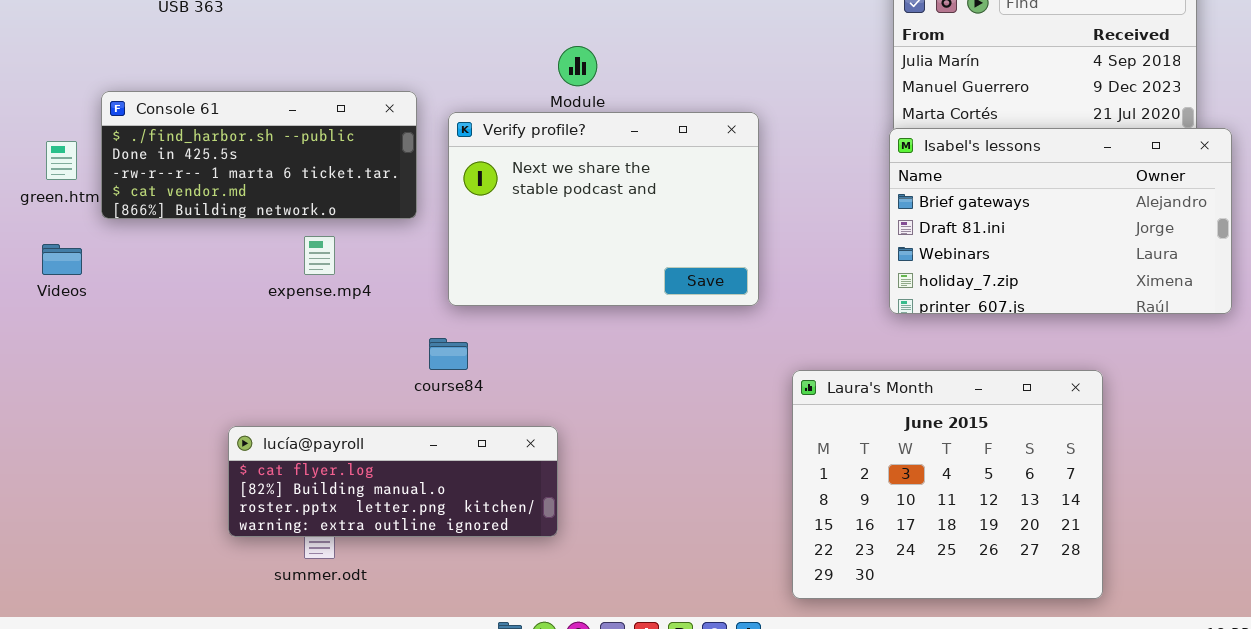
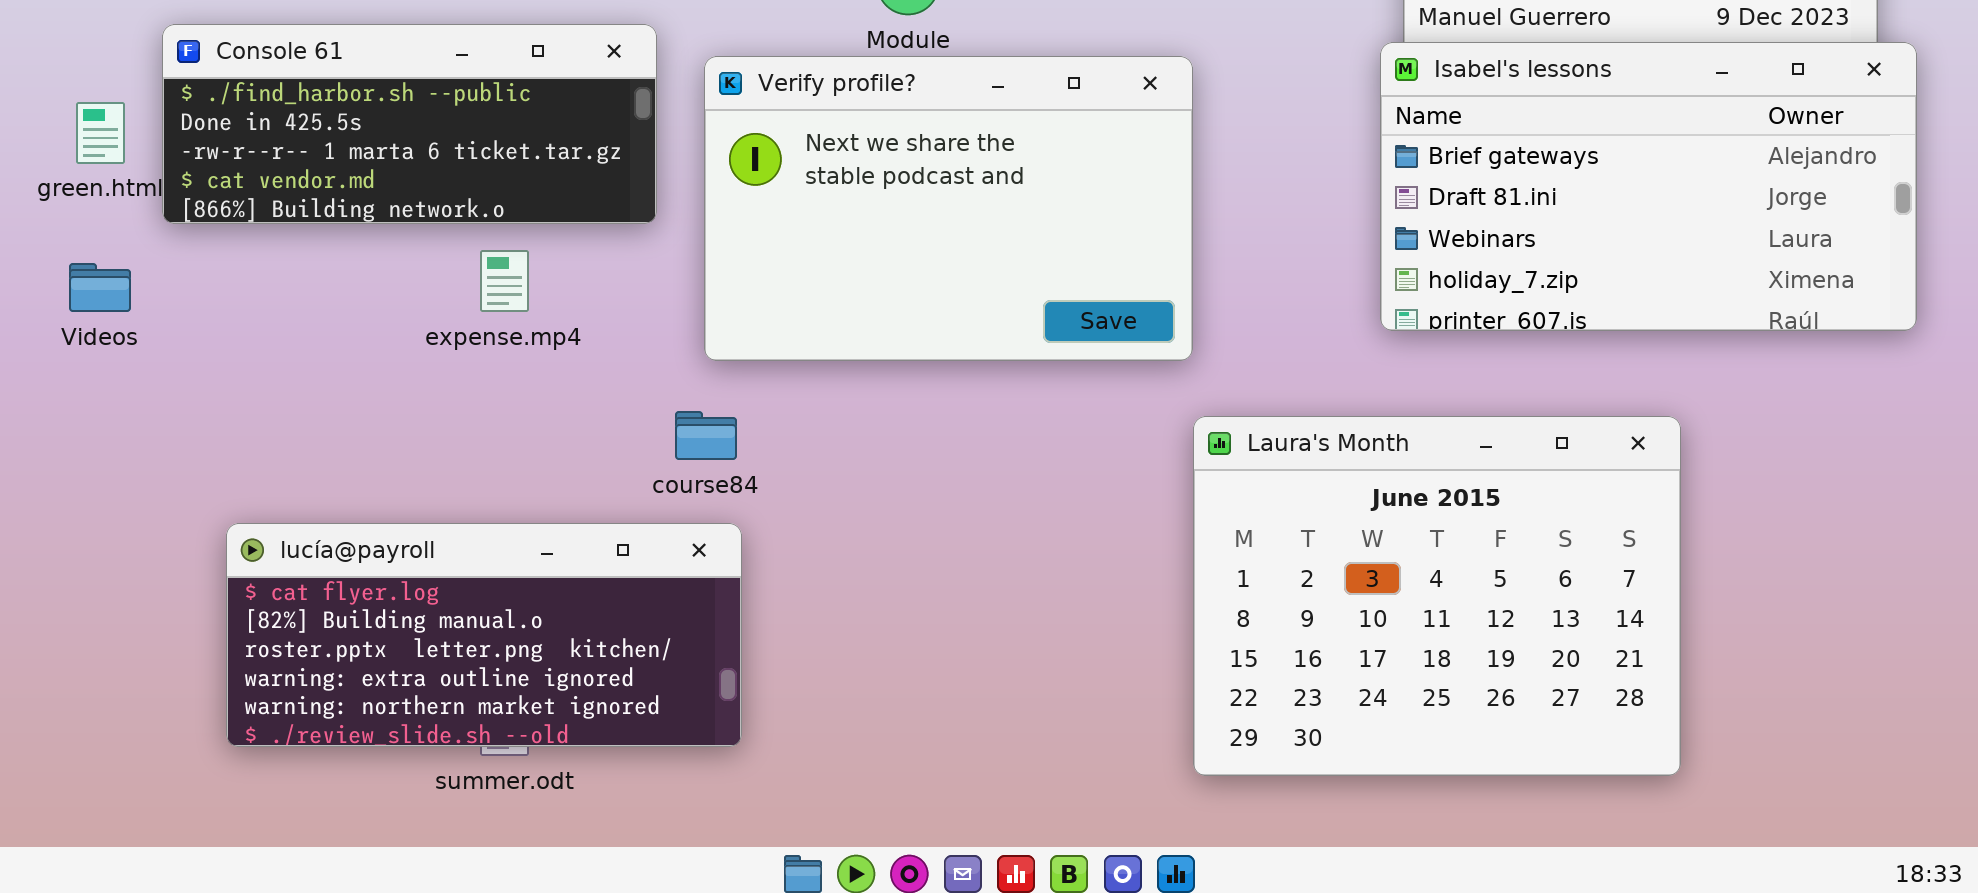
Isabel's lessons: [889,128,1232,314] -> [1380,42,1917,331], moved
Laura's Month: [792,370,1103,599] -> [1193,416,1681,776], moved
lucía@payroll: [228,426,558,537] -> [226,523,742,747], moved, resized

